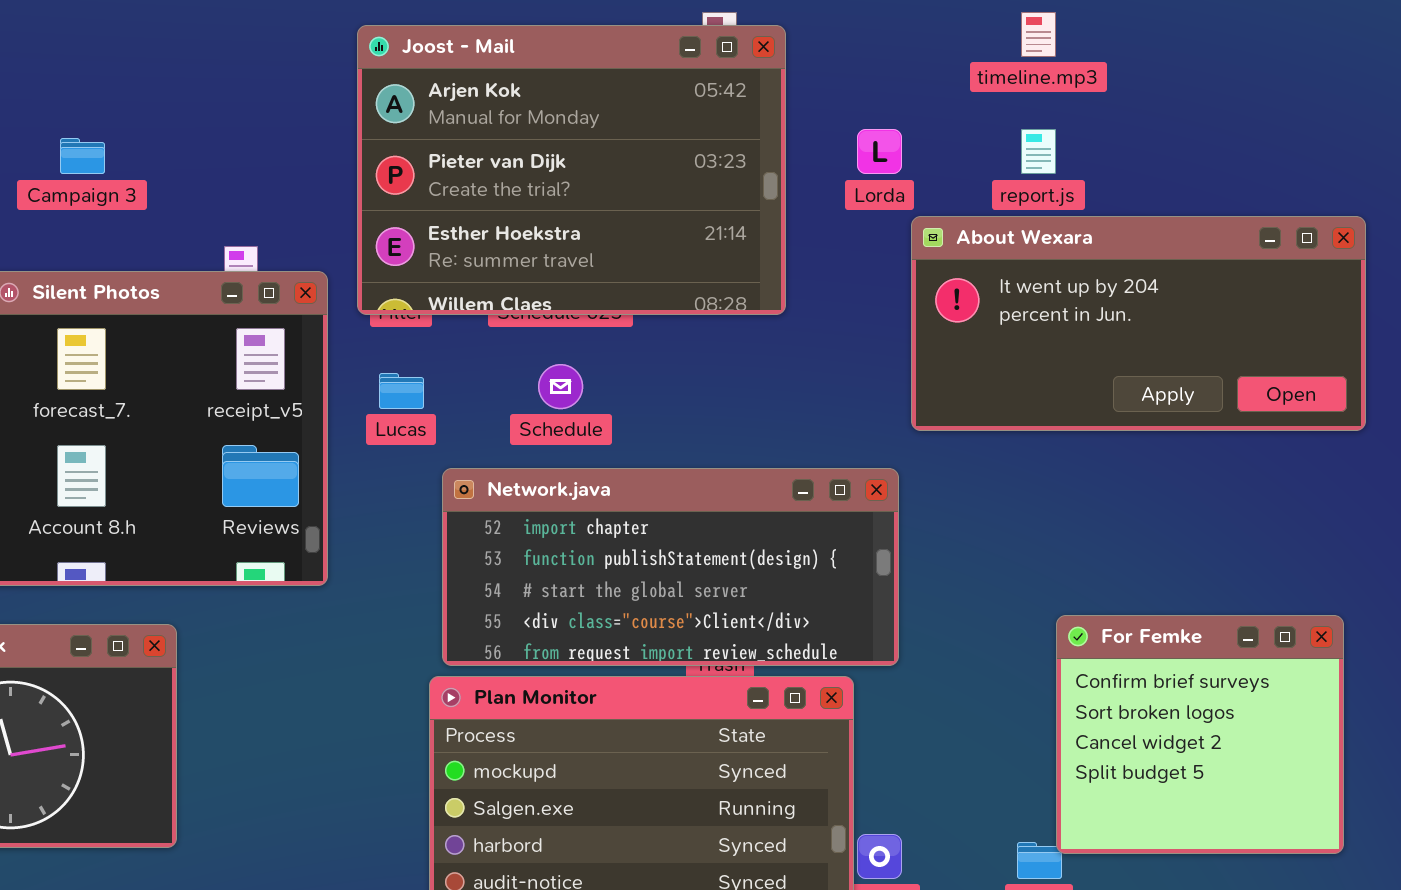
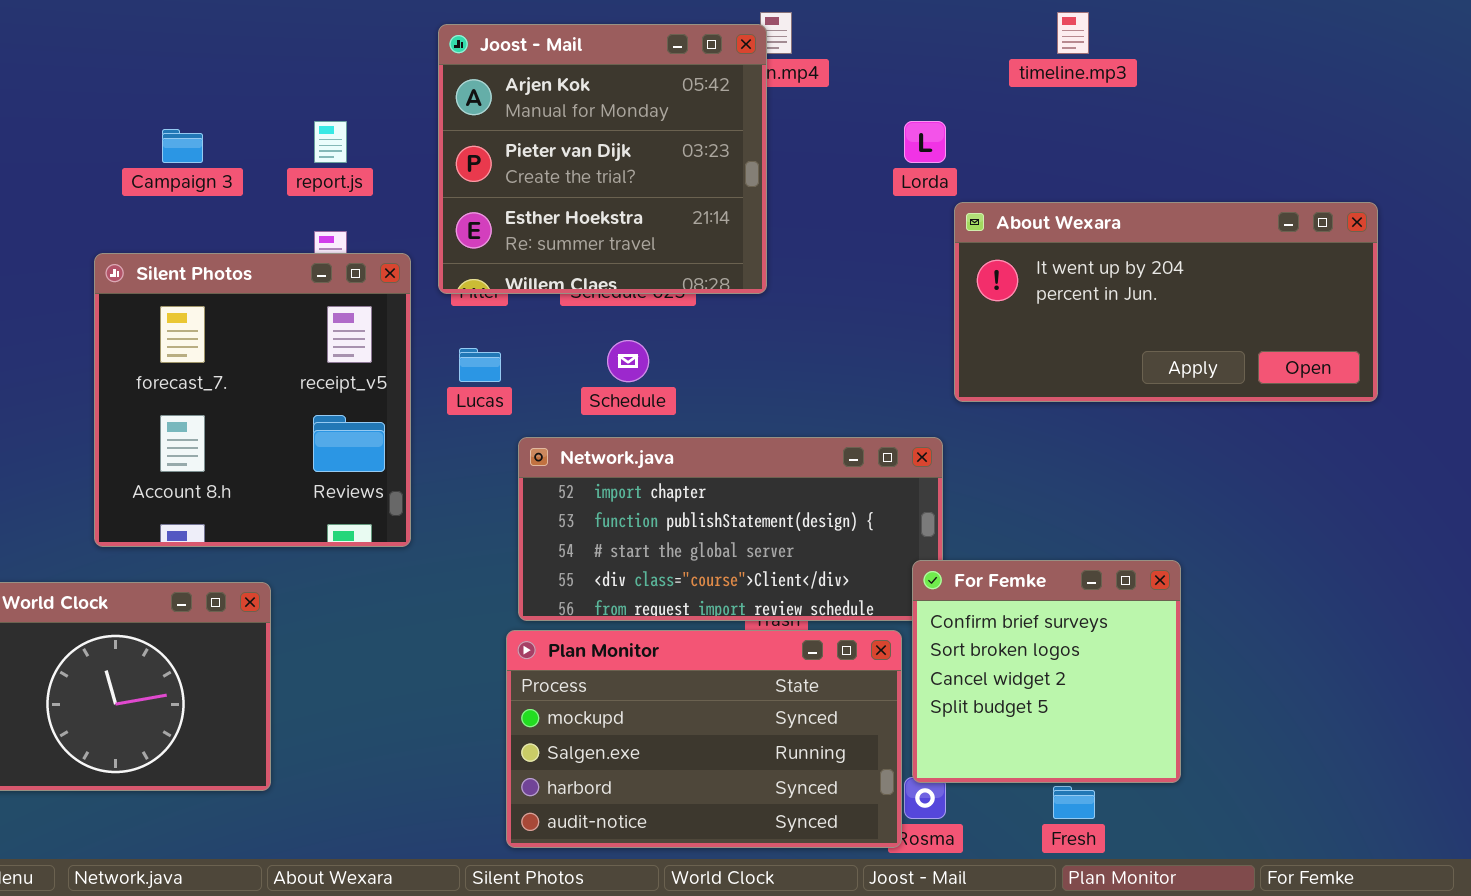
Joost - Mail: [357,25,786,315] -> [438,24,767,294], resized
report.js: [1021,129,1056,174] -> [314,121,347,163], moved
For Femke: [1056,615,1344,854] -> [912,560,1181,783], moved

